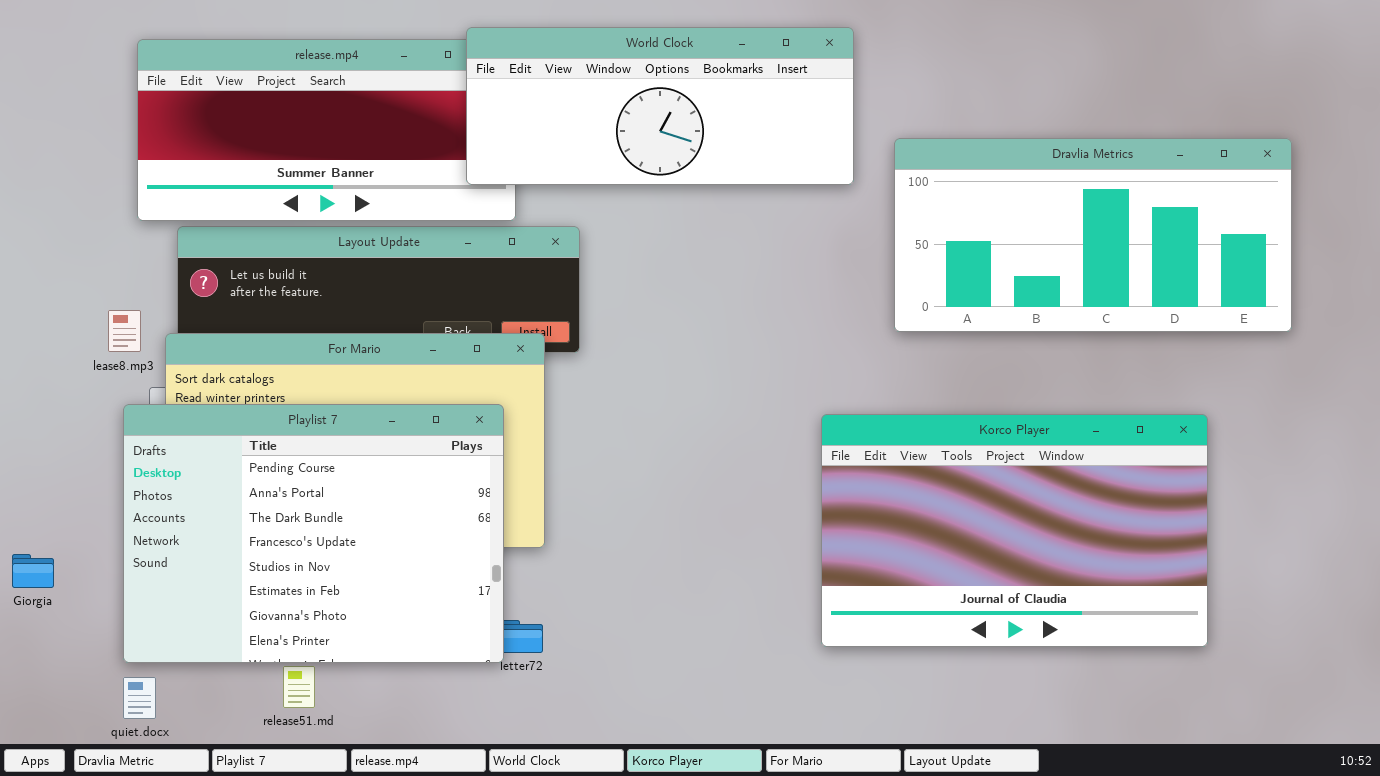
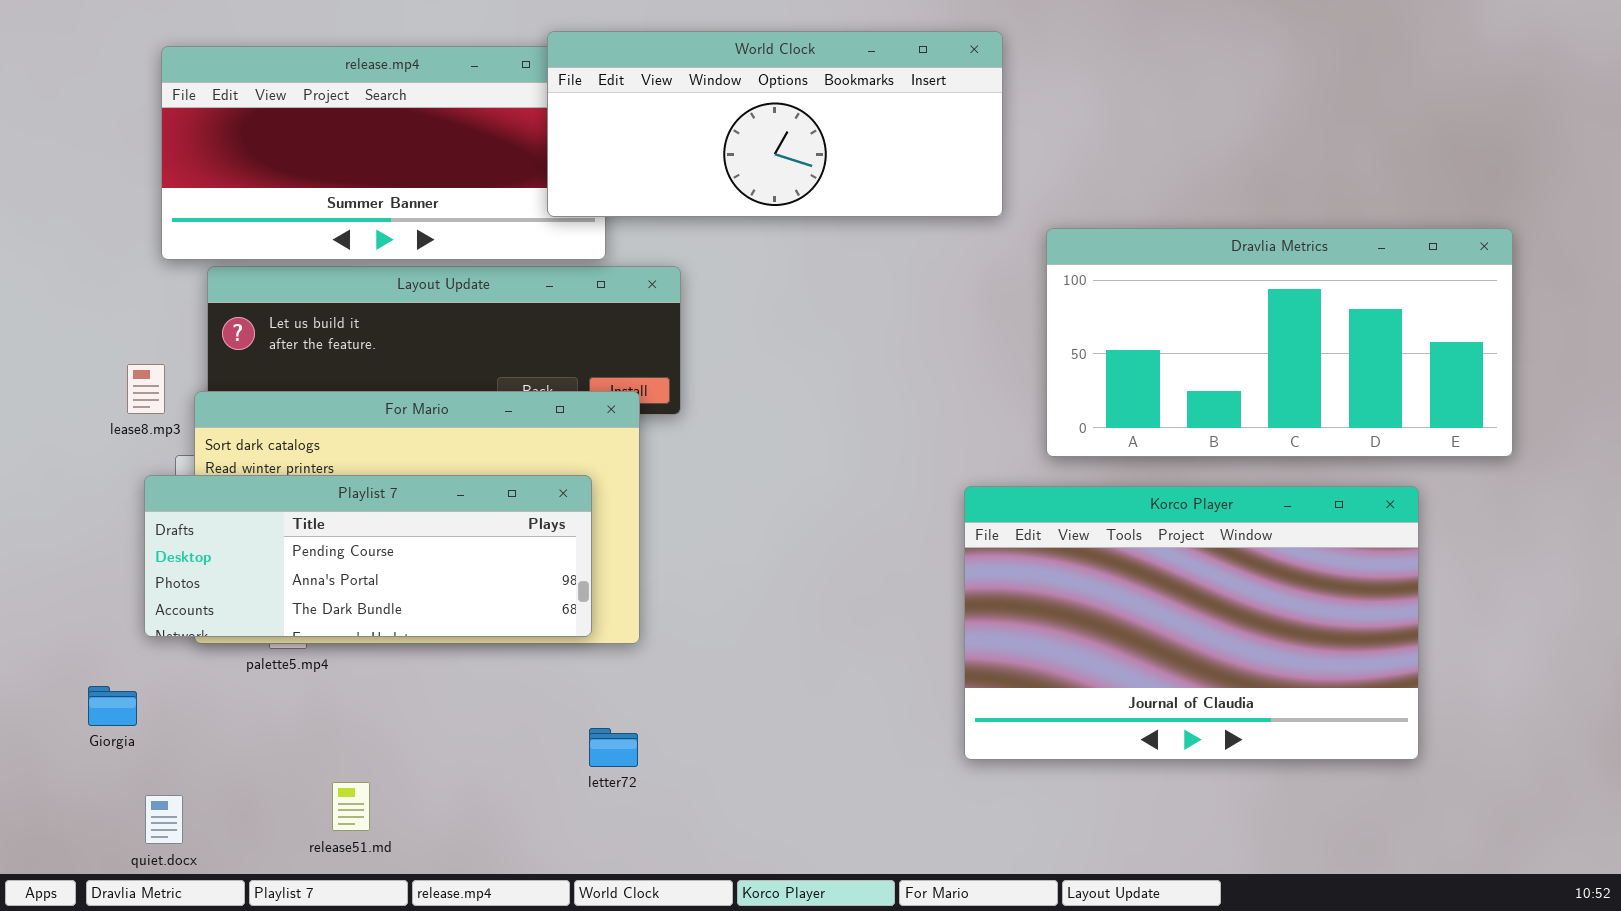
Dravlia Metrics: [894,138,1292,332] -> [1046,228,1513,457], moved
Playlist 7: [123,404,504,663] -> [144,475,592,637], resized
Giorgia: [12,554,54,588] -> [88,686,137,726], moved

